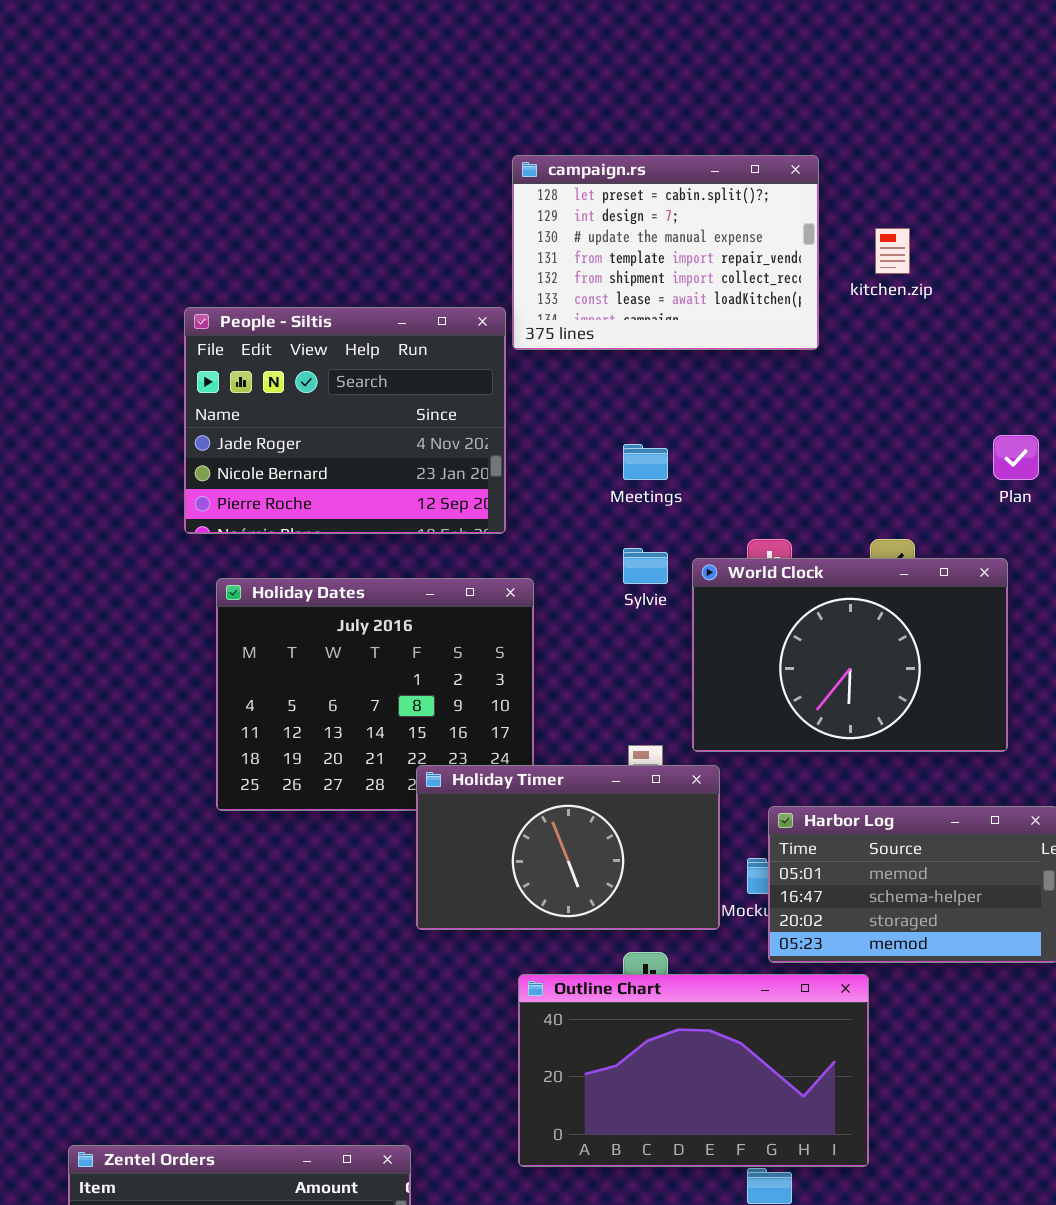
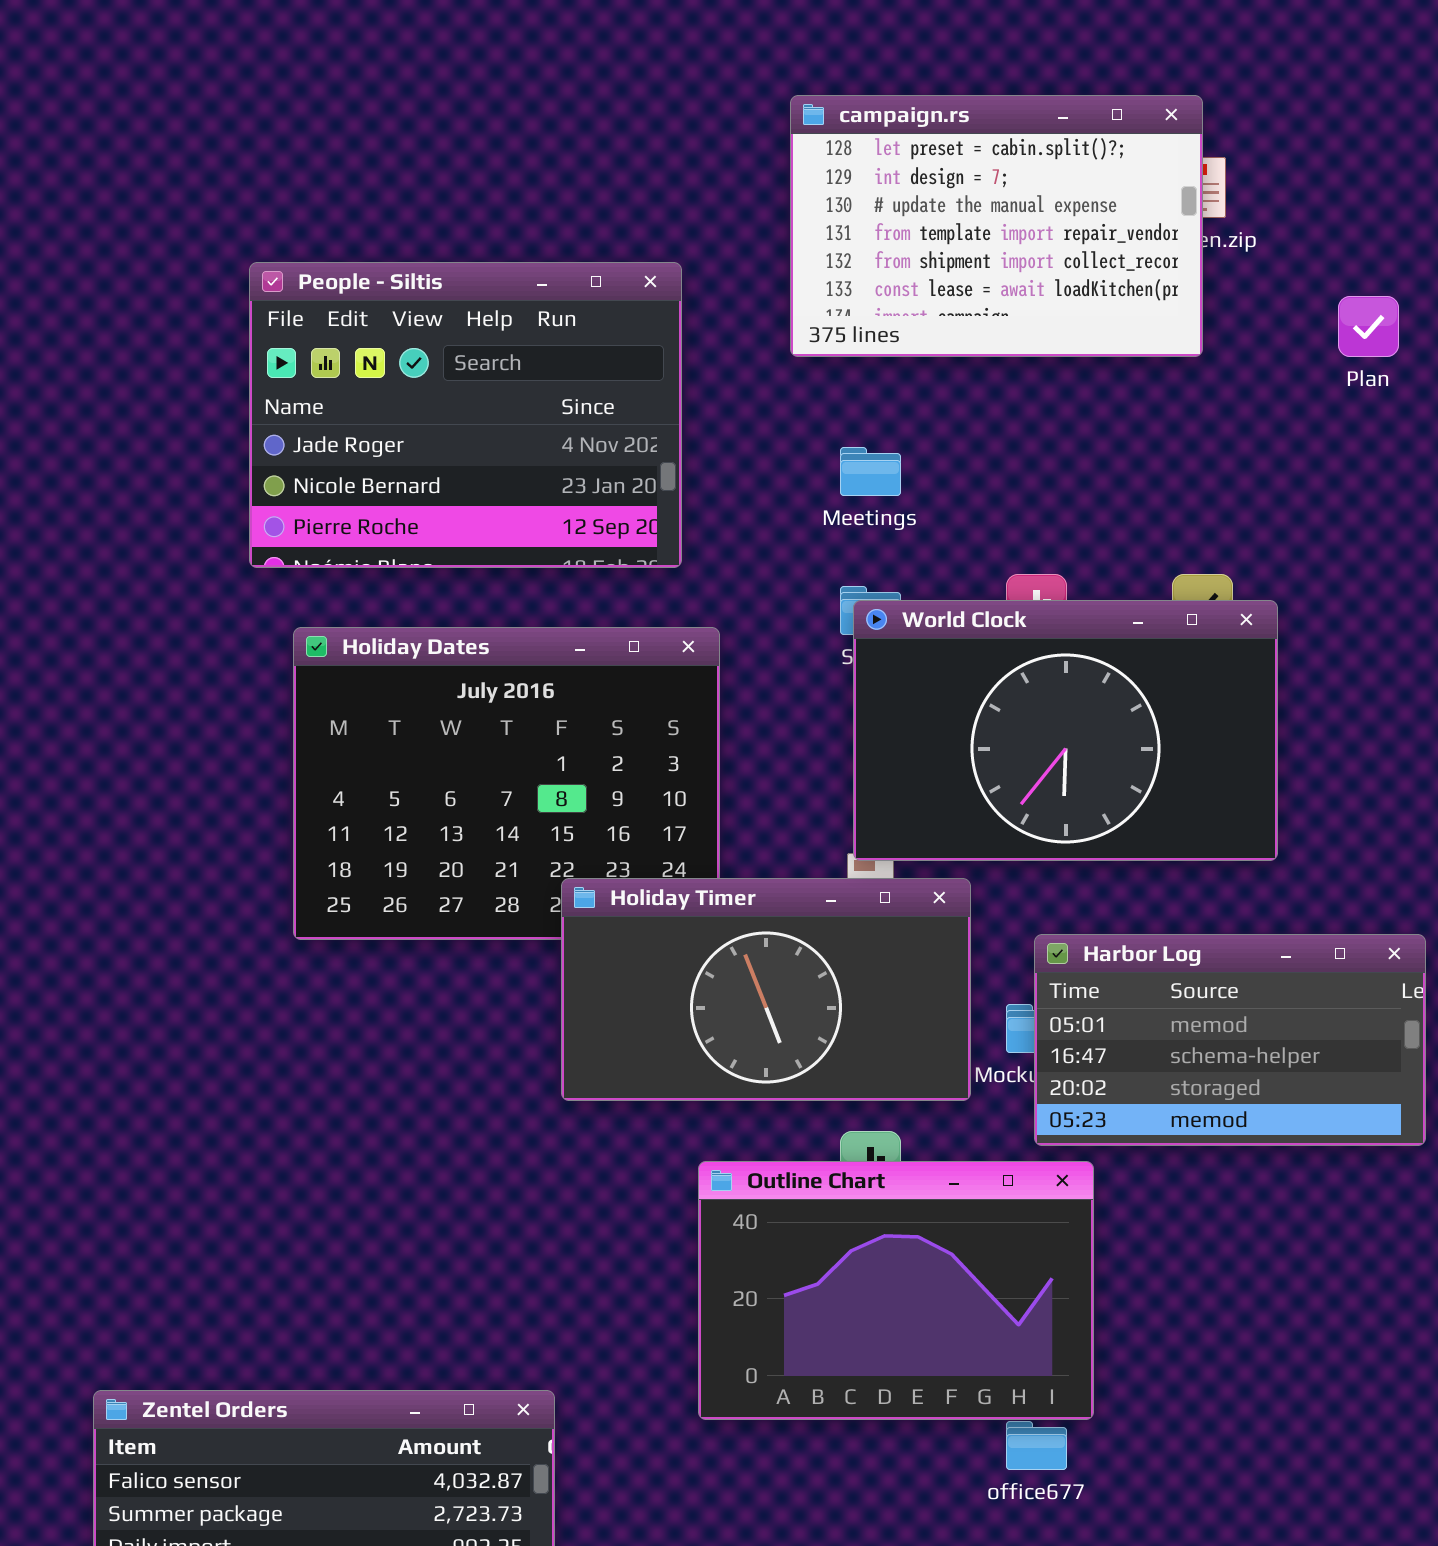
campaign.rs: [512,155,819,350] -> [790,95,1203,357], moved
Plan: [993,435,1039,480] -> [1338,296,1399,357], moved
World Clock: [692,558,1008,752] -> [853,600,1278,861], moved
Outline Chart: [518,974,869,1167] -> [698,1161,1094,1420], resized

